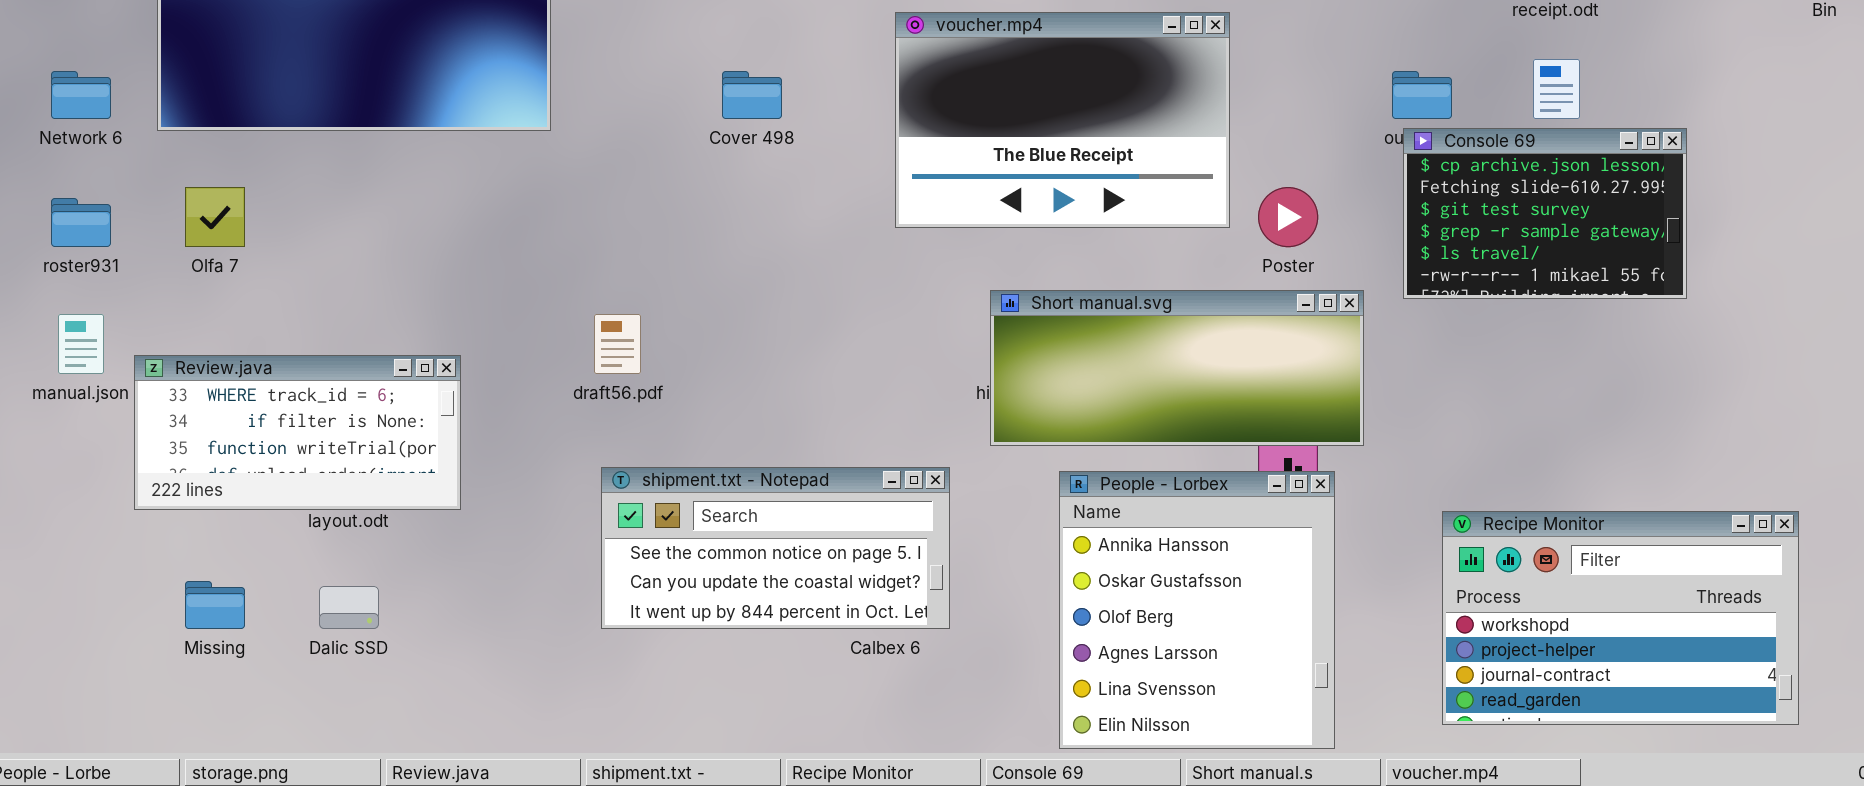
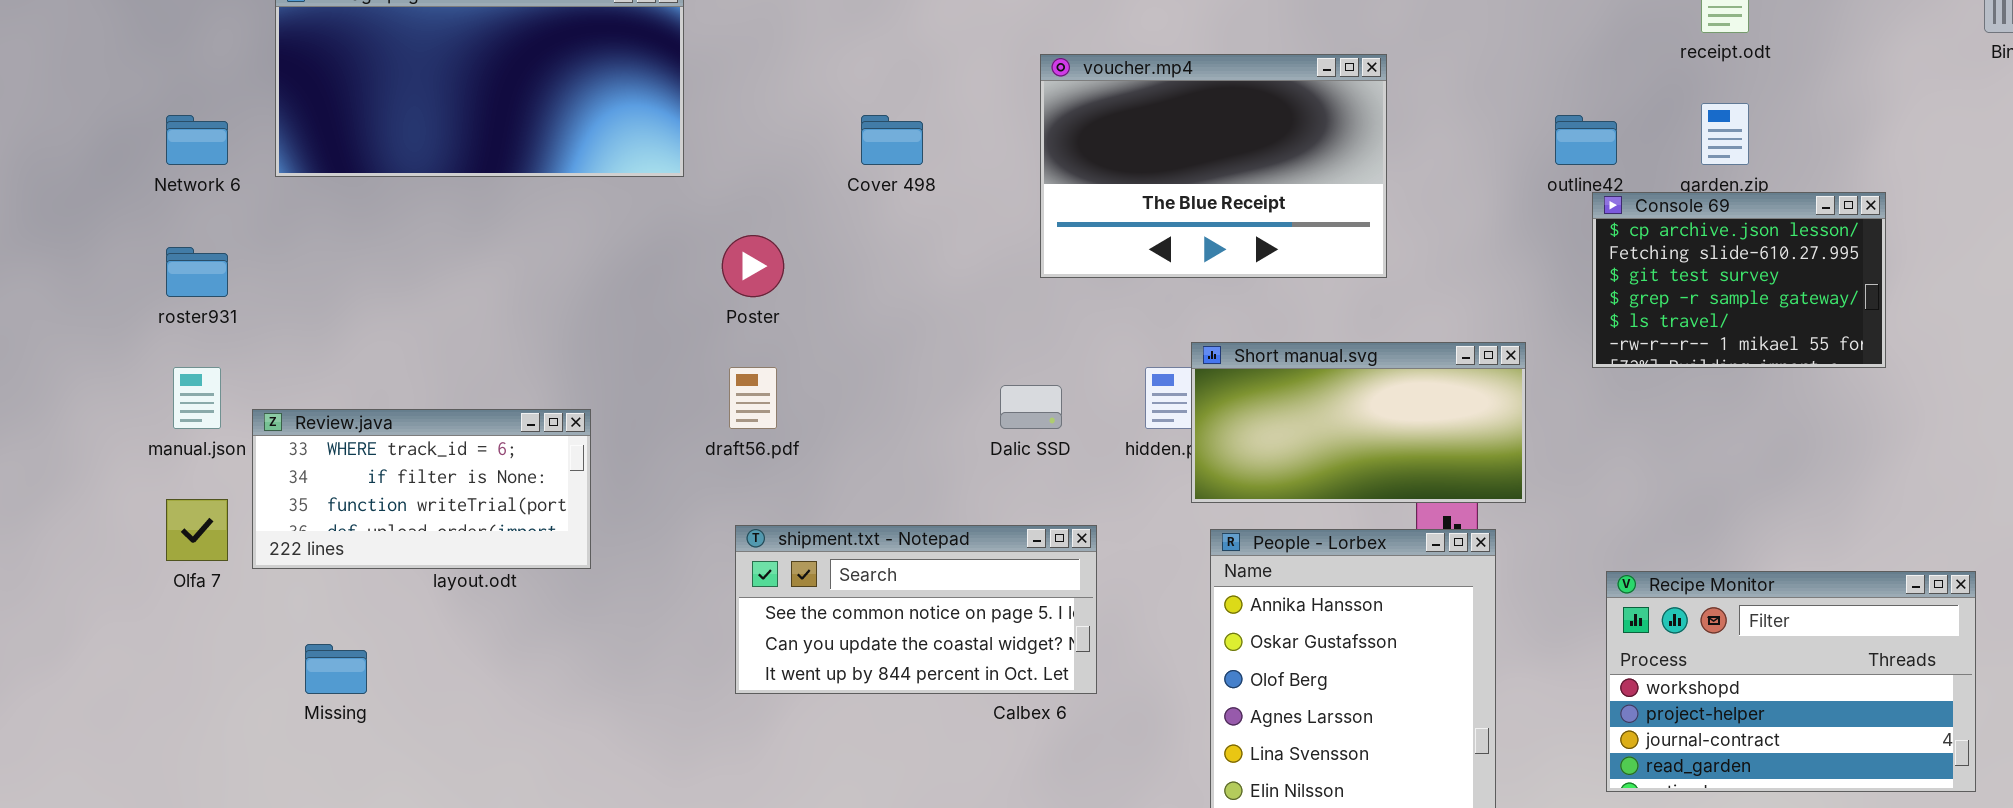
Console 69: [1403,128,1687,299] -> [1592,192,1886,368], moved
Olfa 7: [185,187,245,247] -> [166,499,228,561], moved
Poster: [1258,187,1318,247] -> [722,235,784,297], moved
Short manual.svg: [990,290,1364,446] -> [1191,342,1526,503], resized
Dalic SSD: [319,586,379,629] -> [1000,385,1062,429], moved

